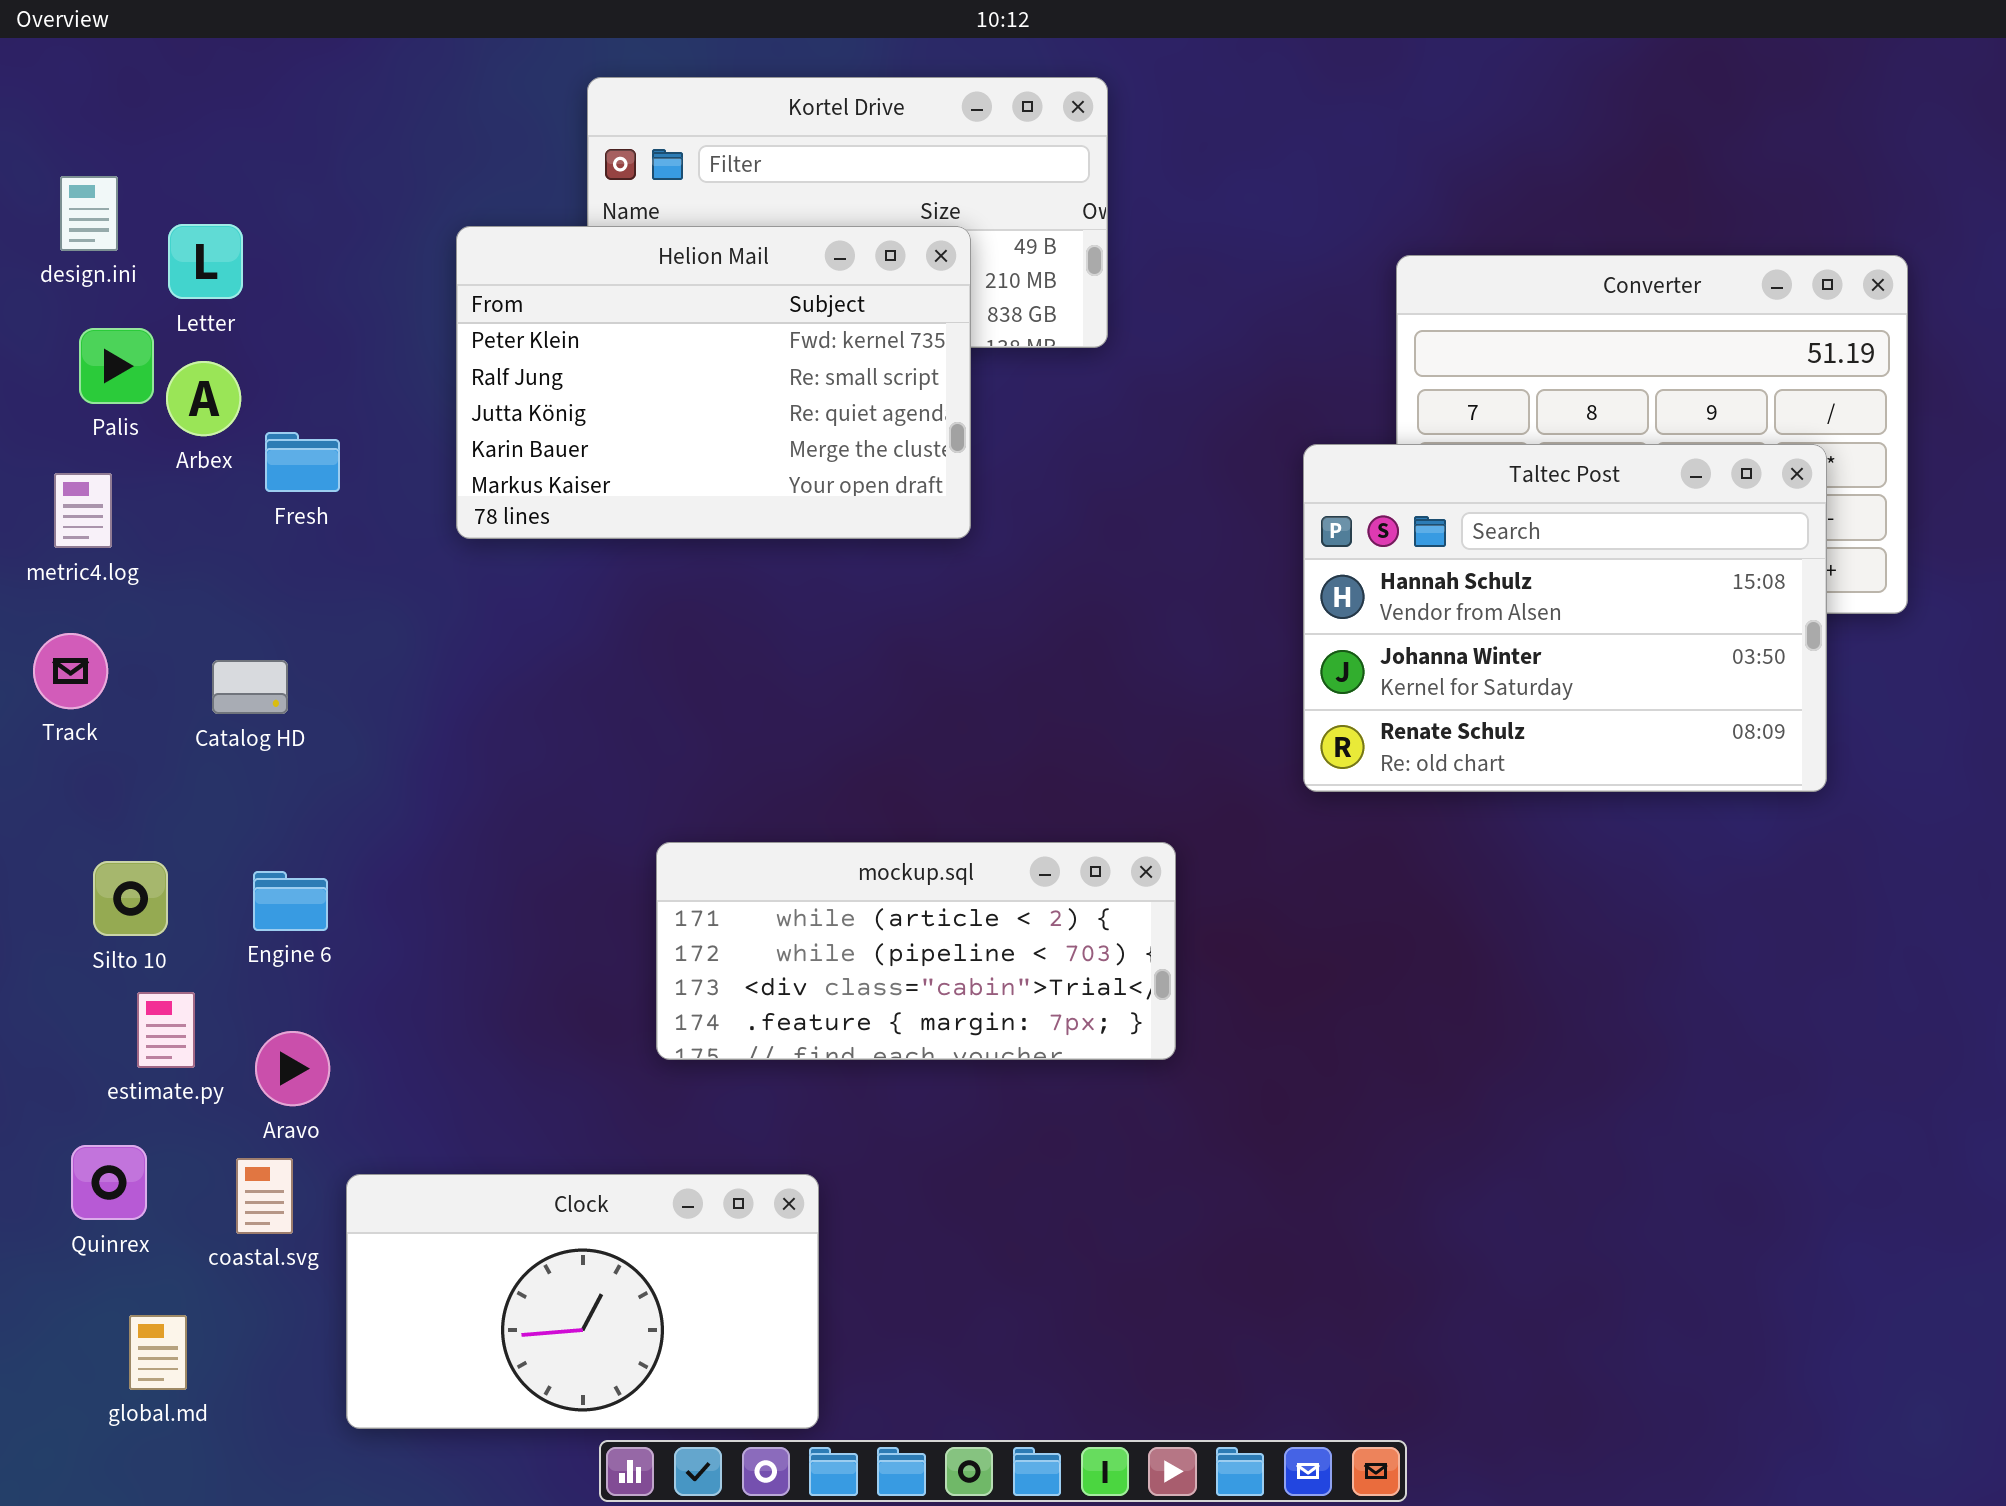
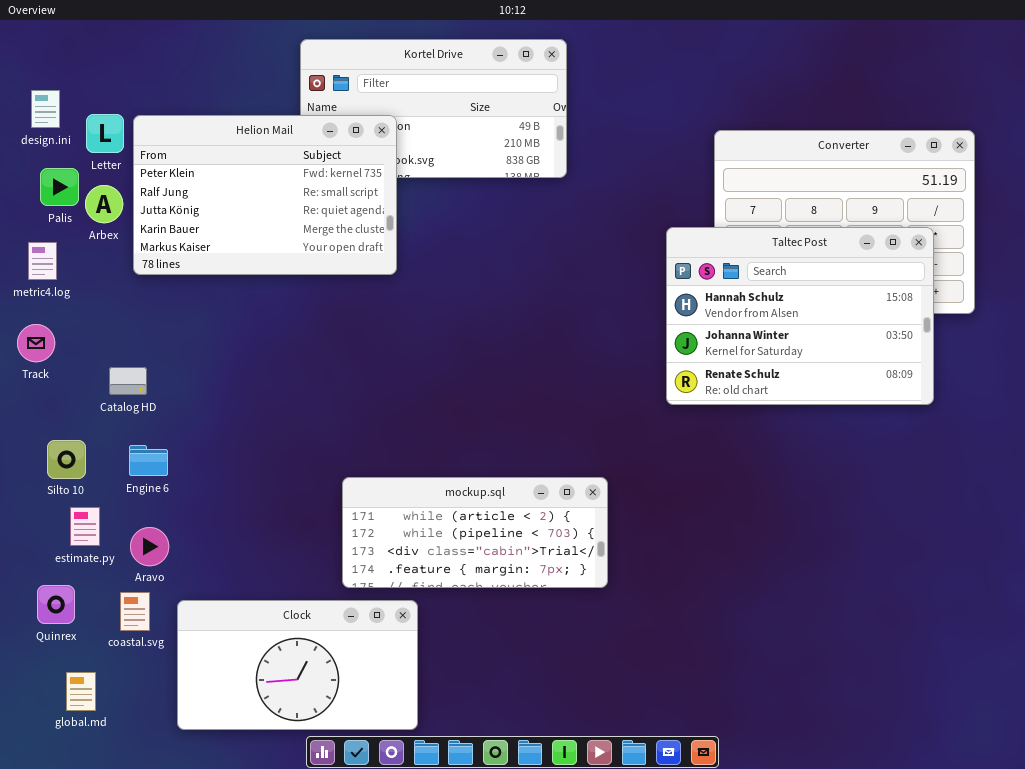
Helion Mail: [456,226,971,539] -> [133,115,397,275], moved
Catalog HD: [212,660,288,714] -> [109,367,147,395], moved
mockup.sql: [656,842,1176,1060] -> [342,477,608,588], moved

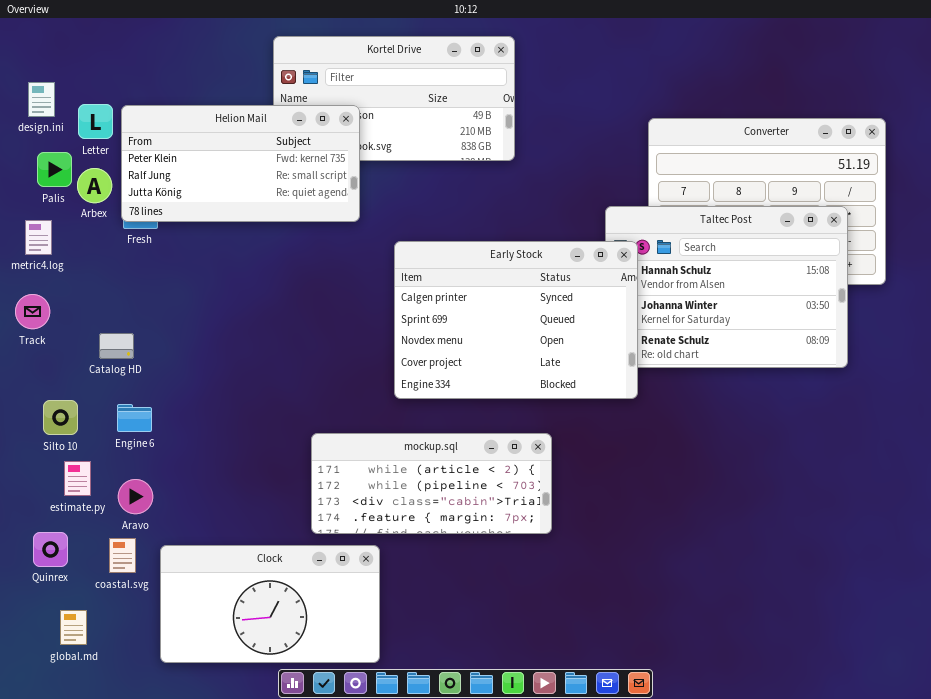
Helion Mail: [133,115,397,275] -> [121,105,360,222], resized
Early Stock: none -> [394,241,638,399], opened

